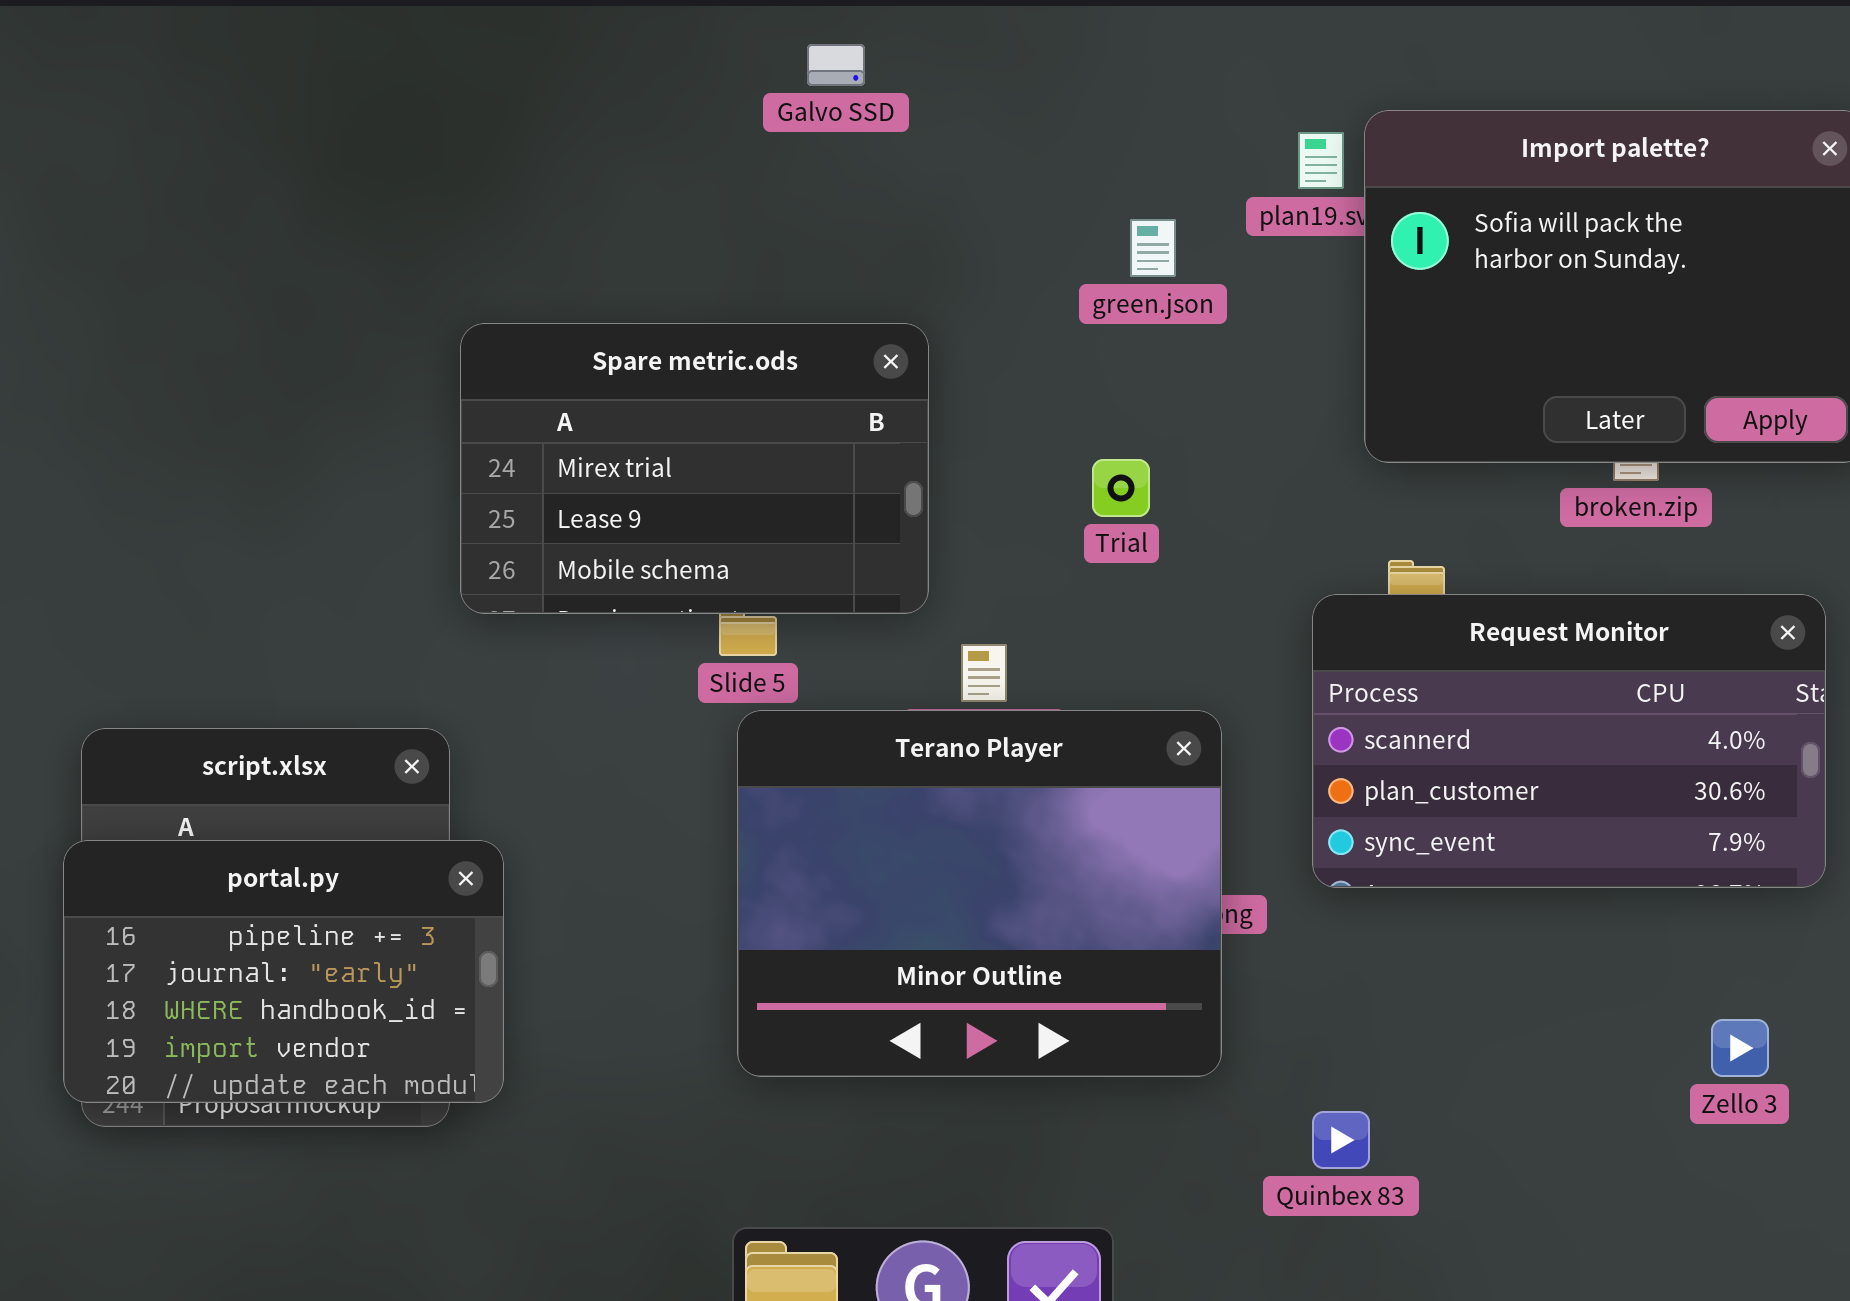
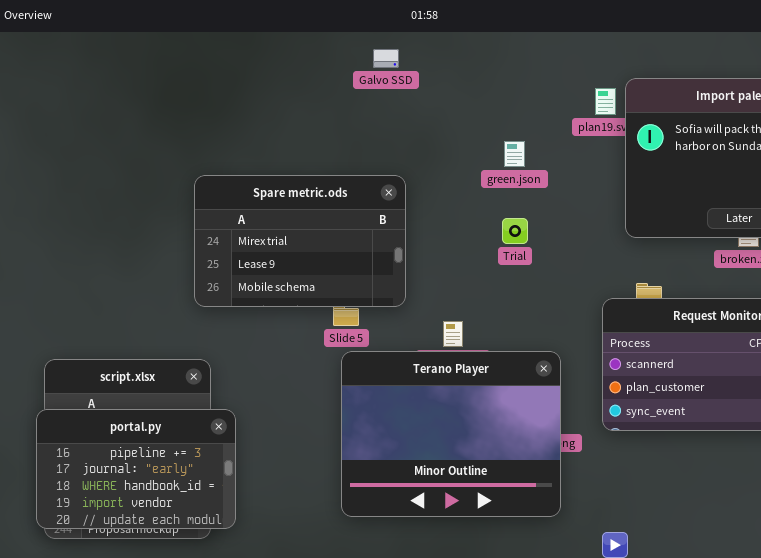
green.json: [1130,219,1176,277] -> [504,141,525,167], moved
Spare metric.ods: [460,323,929,614] -> [194,175,406,307], moved
Trial: [1092,459,1150,517] -> [502,218,528,244], moved

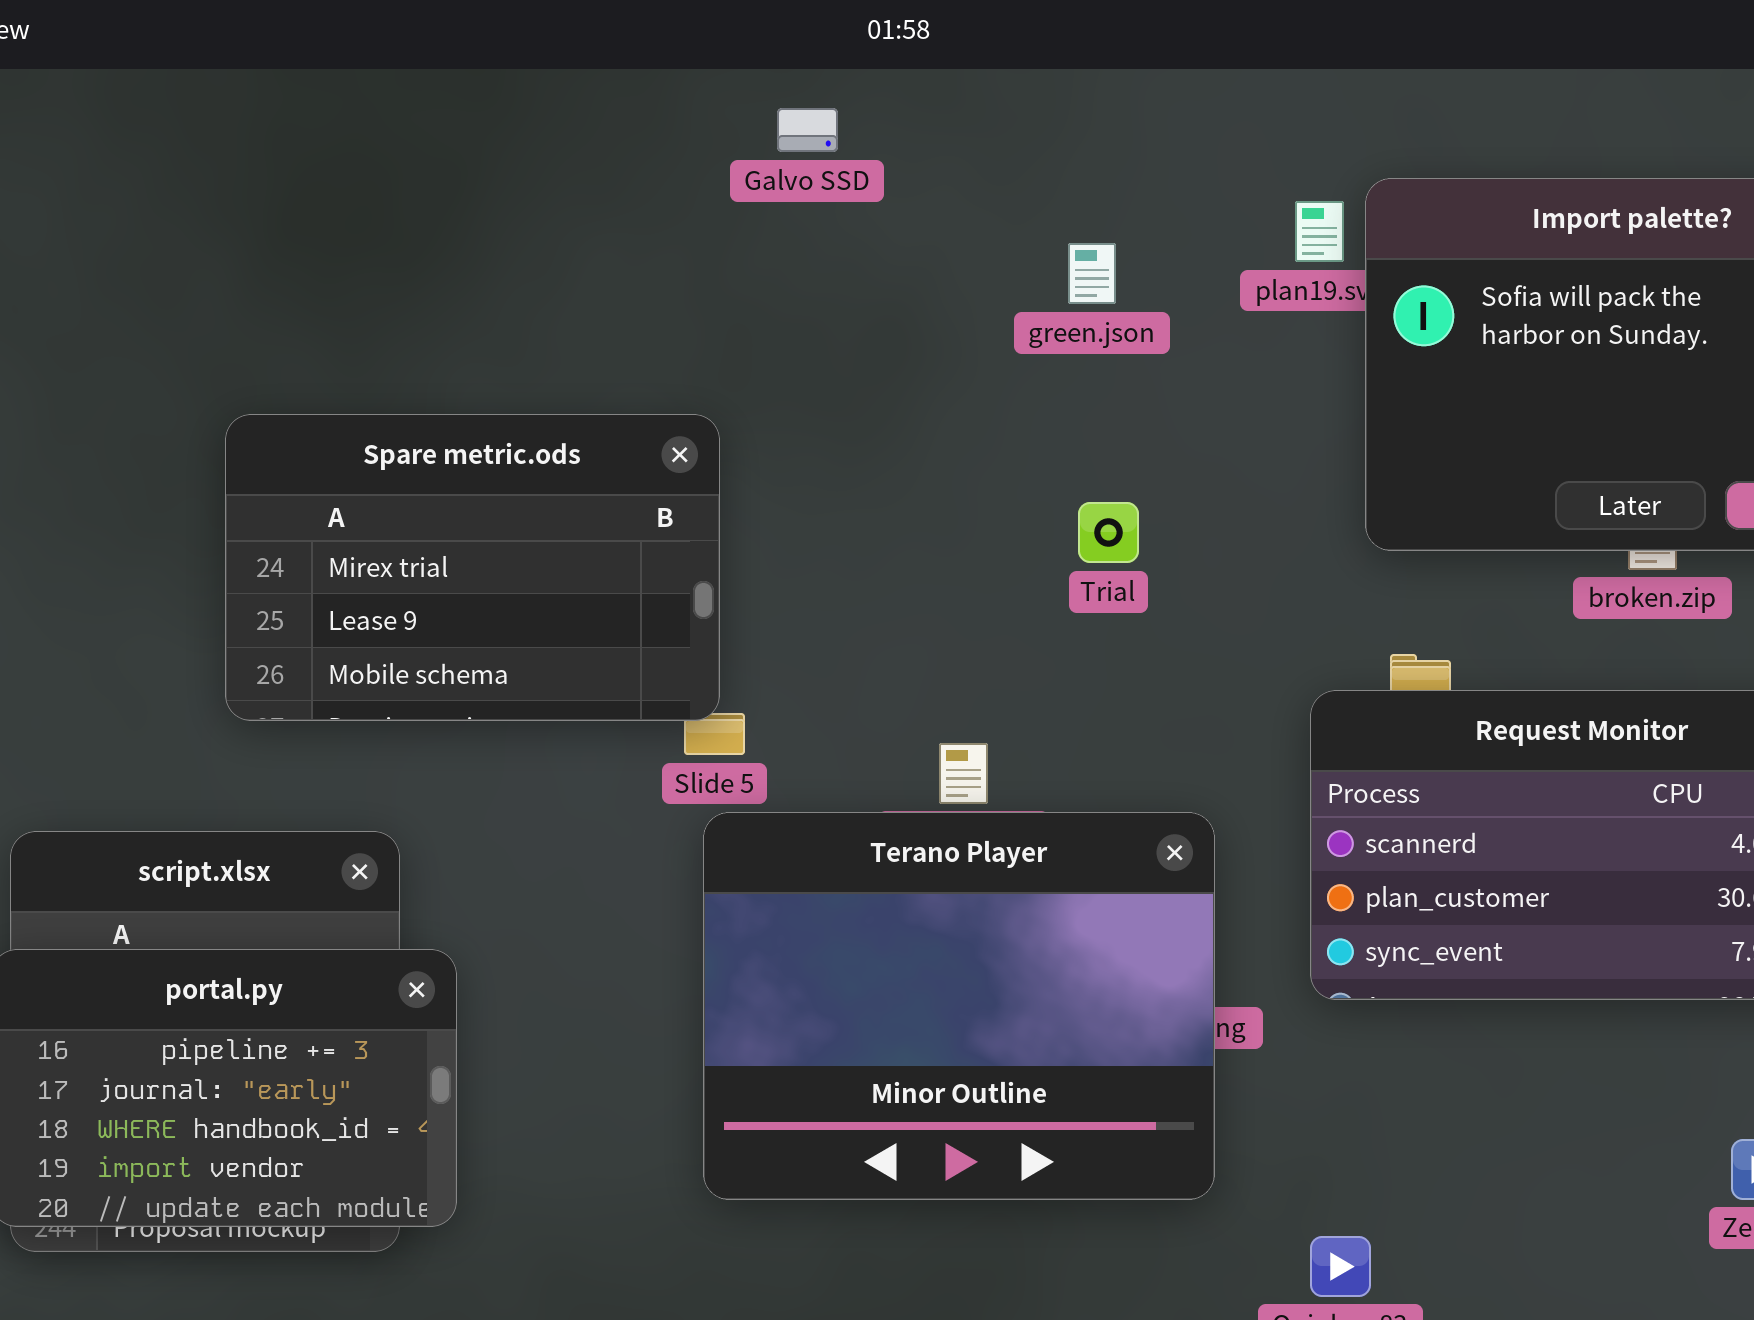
green.json: [504,141,525,167] -> [1068,243,1116,304], moved
Spare metric.ods: [194,175,406,307] -> [225,414,720,721], moved

